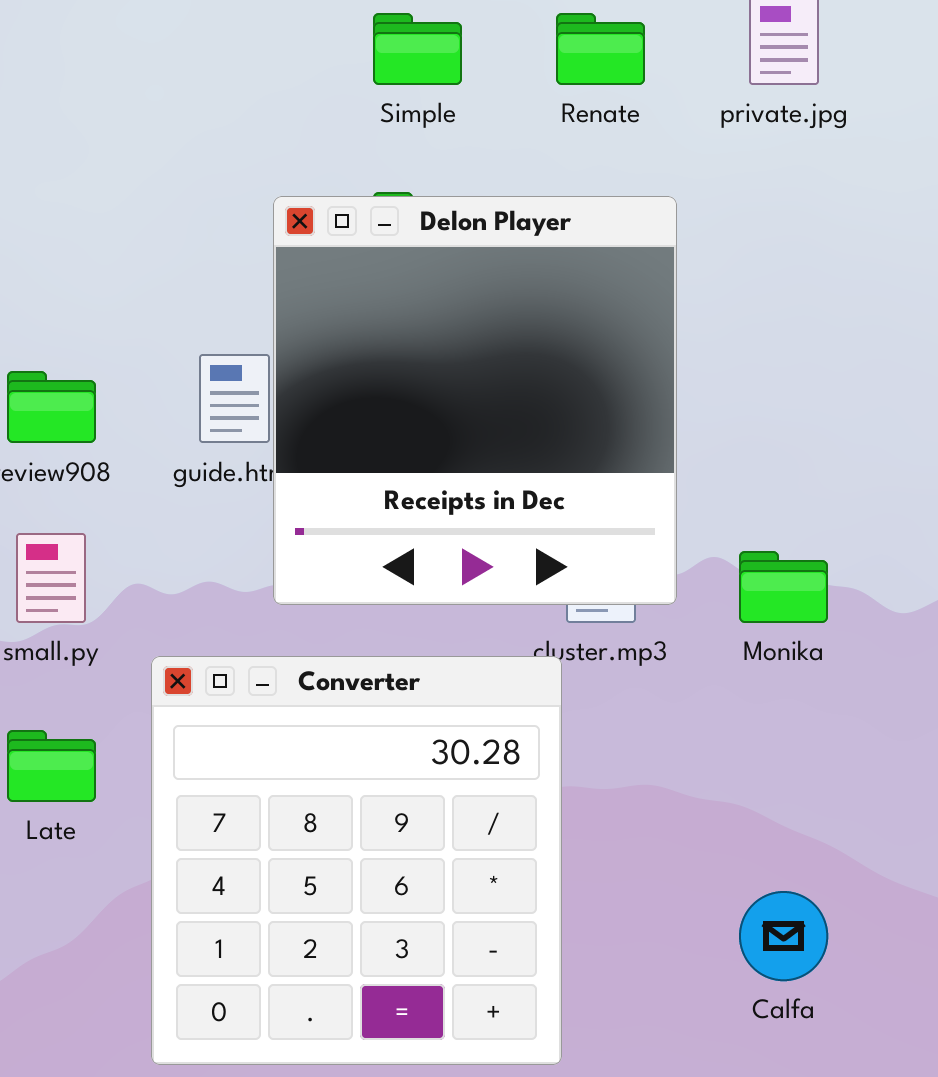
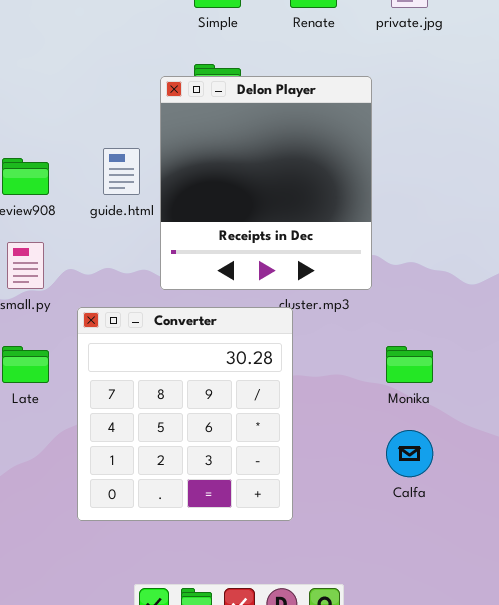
Delon Player: [273,196,677,605] -> [160,76,372,290], moved
Monika: [739,551,828,623] -> [386,346,433,383], moved

